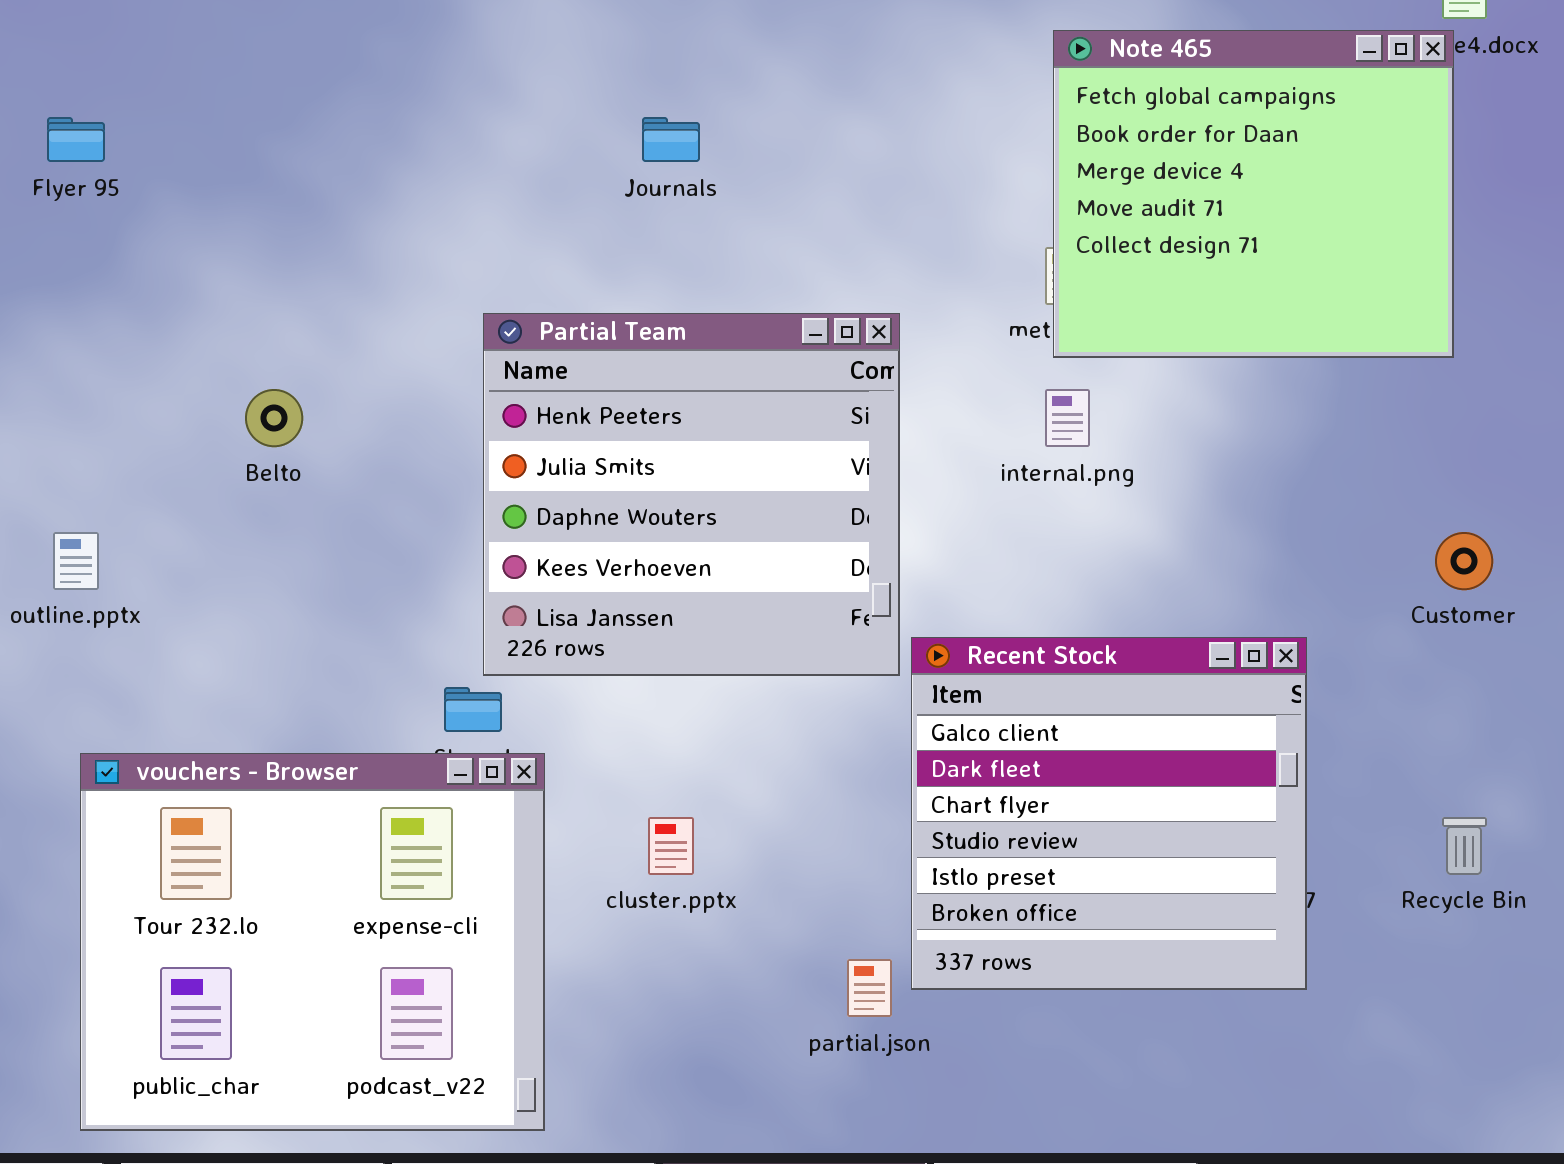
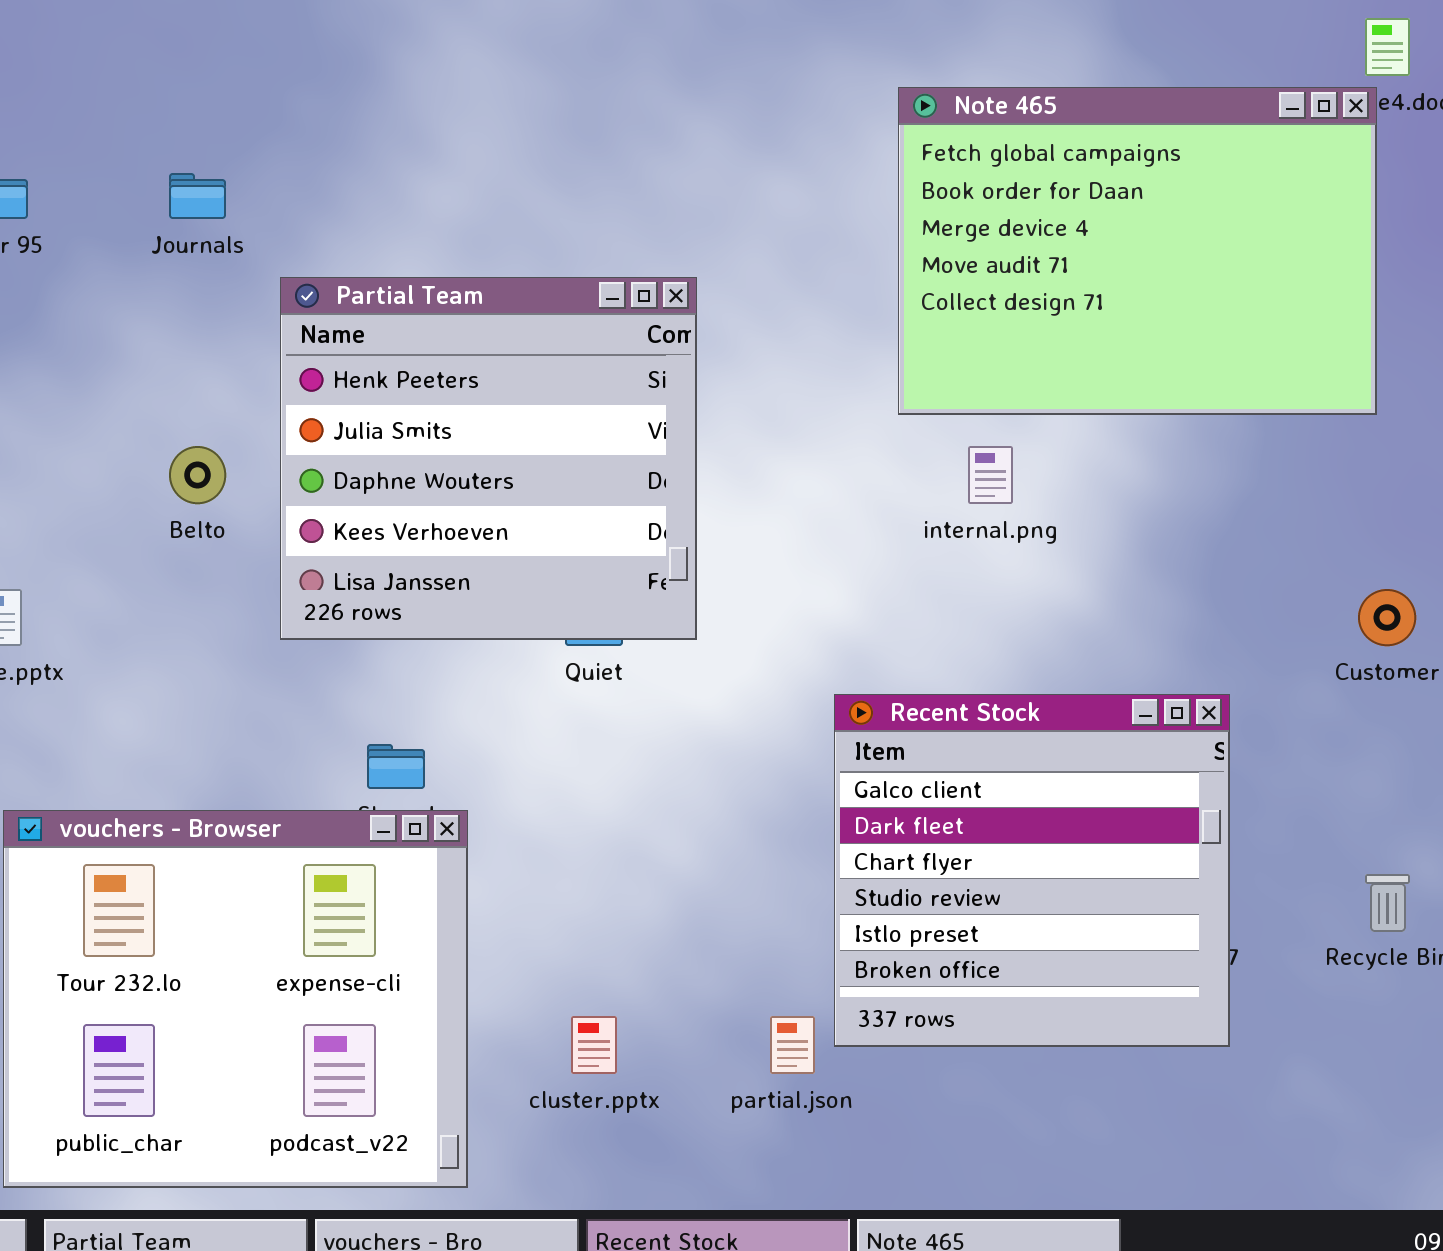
Note 465: [1053,30,1454,358] -> [898,87,1377,415], resized
Journals: [642,117,700,162] -> [169,173,226,219], moved
Partial Team: [483,313,900,676] -> [280,277,697,640], moved
cluster.pptx: [648,817,694,875] -> [571,1016,617,1074], moved

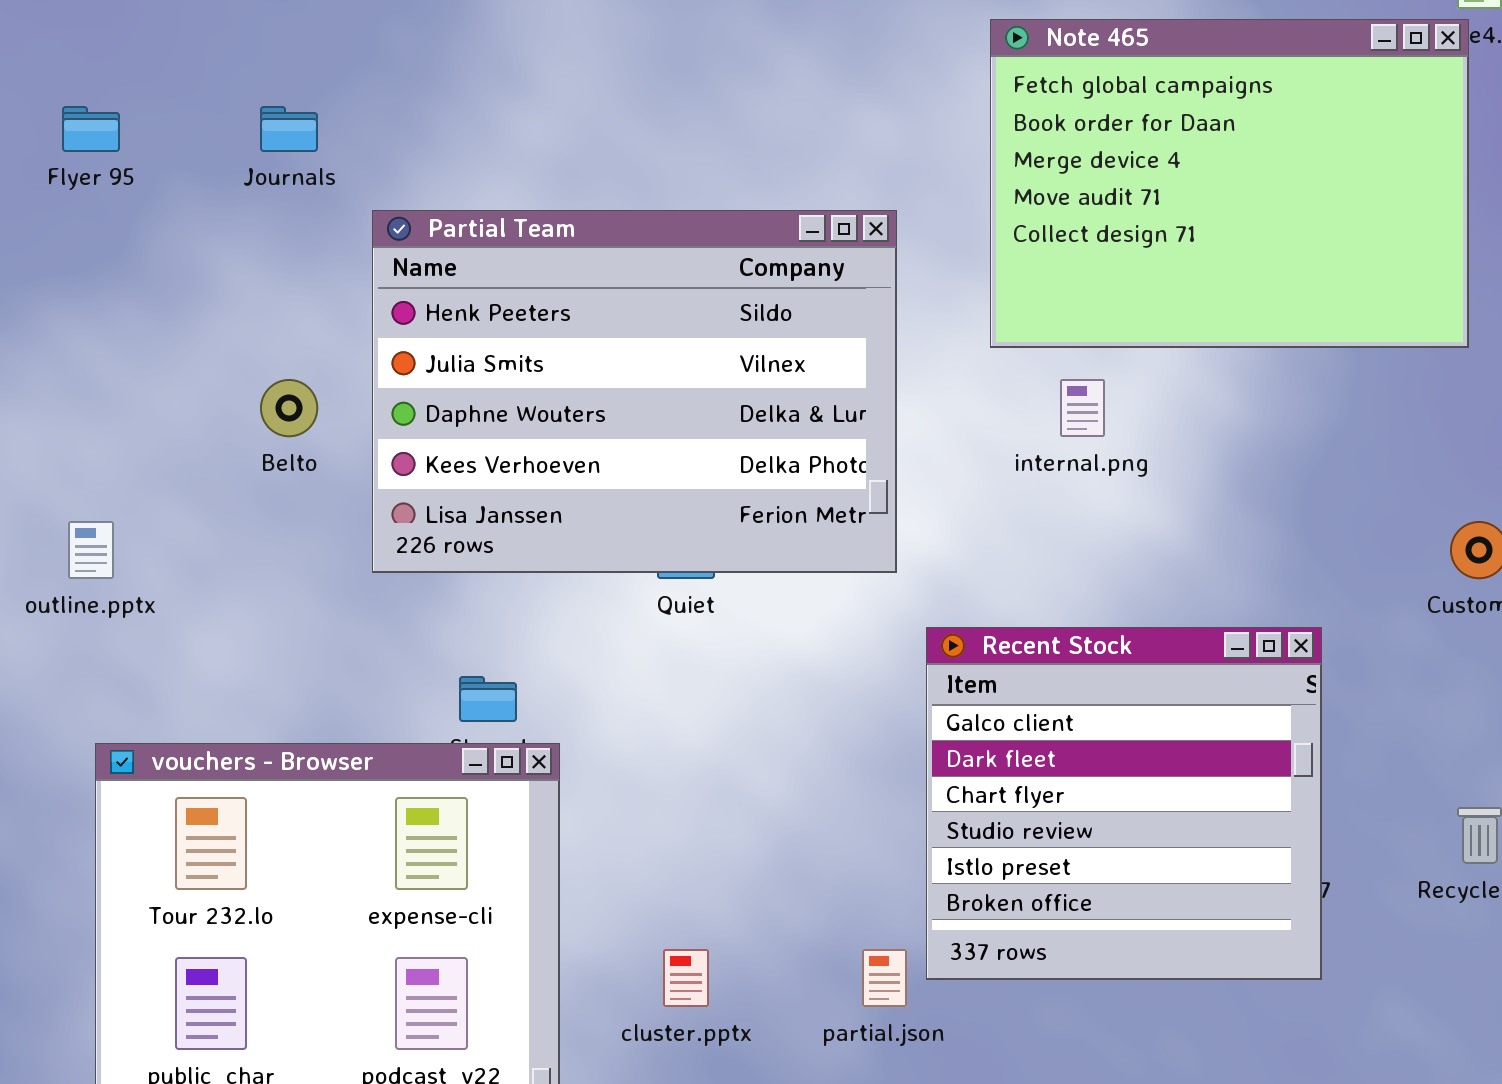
Partial Team: [280,277,697,640] -> [372,210,897,573], resized

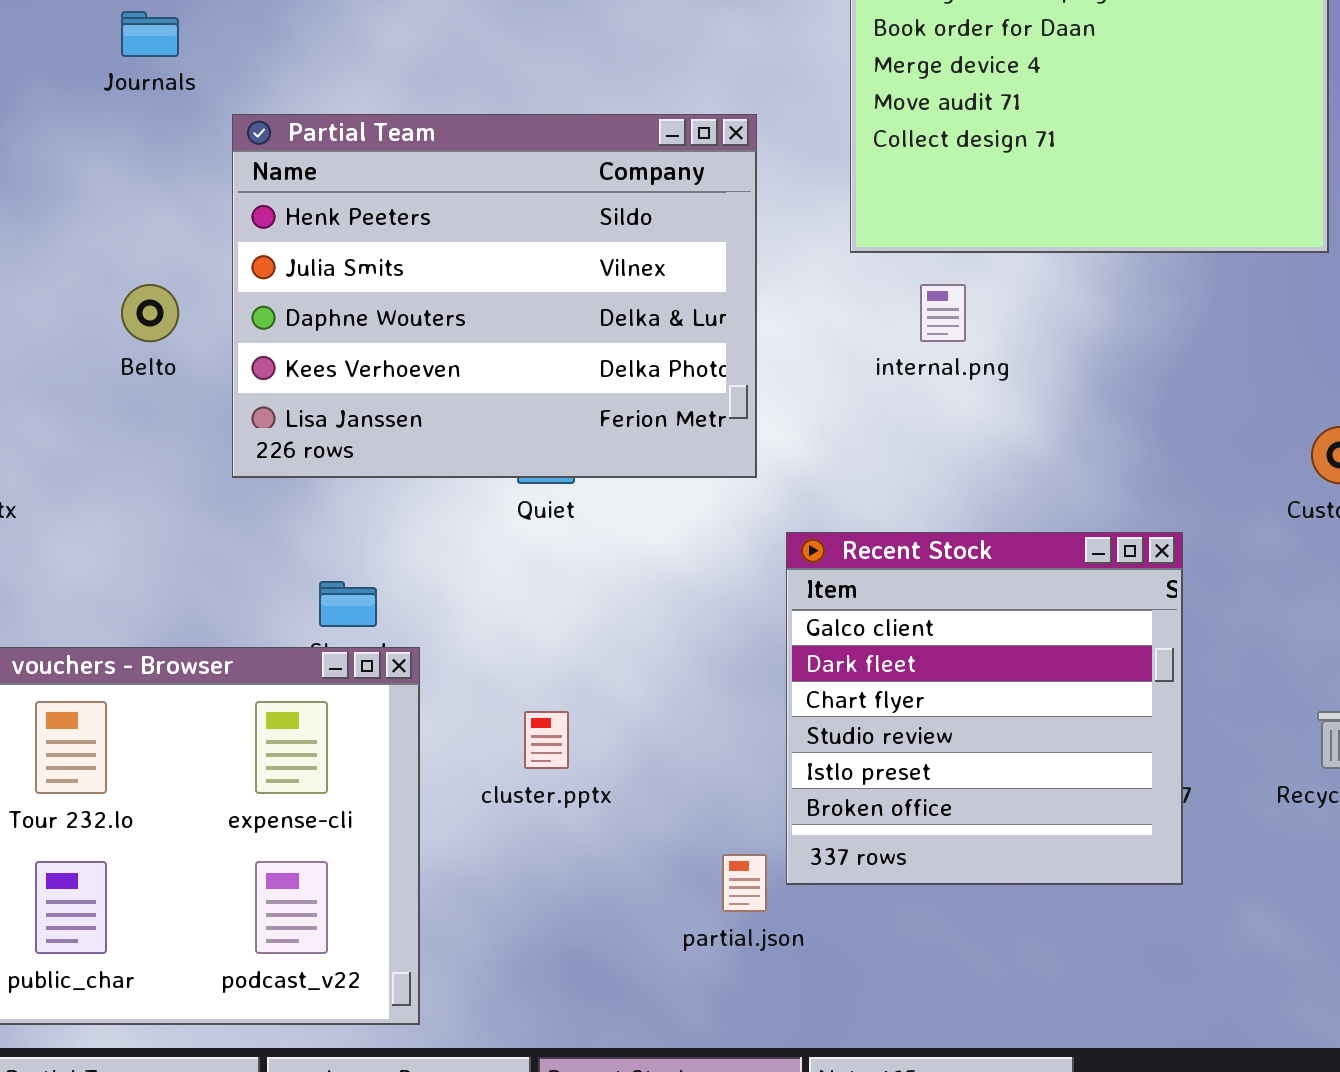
cluster.pptx: [663,949,709,1007] -> [524,711,569,769], moved

